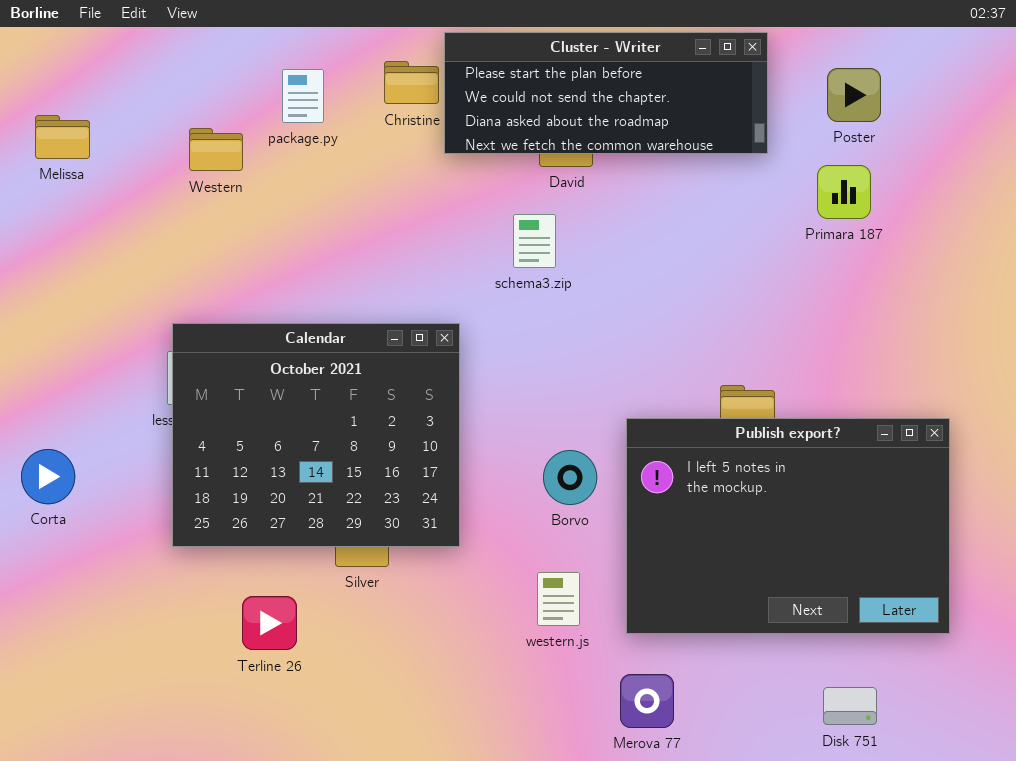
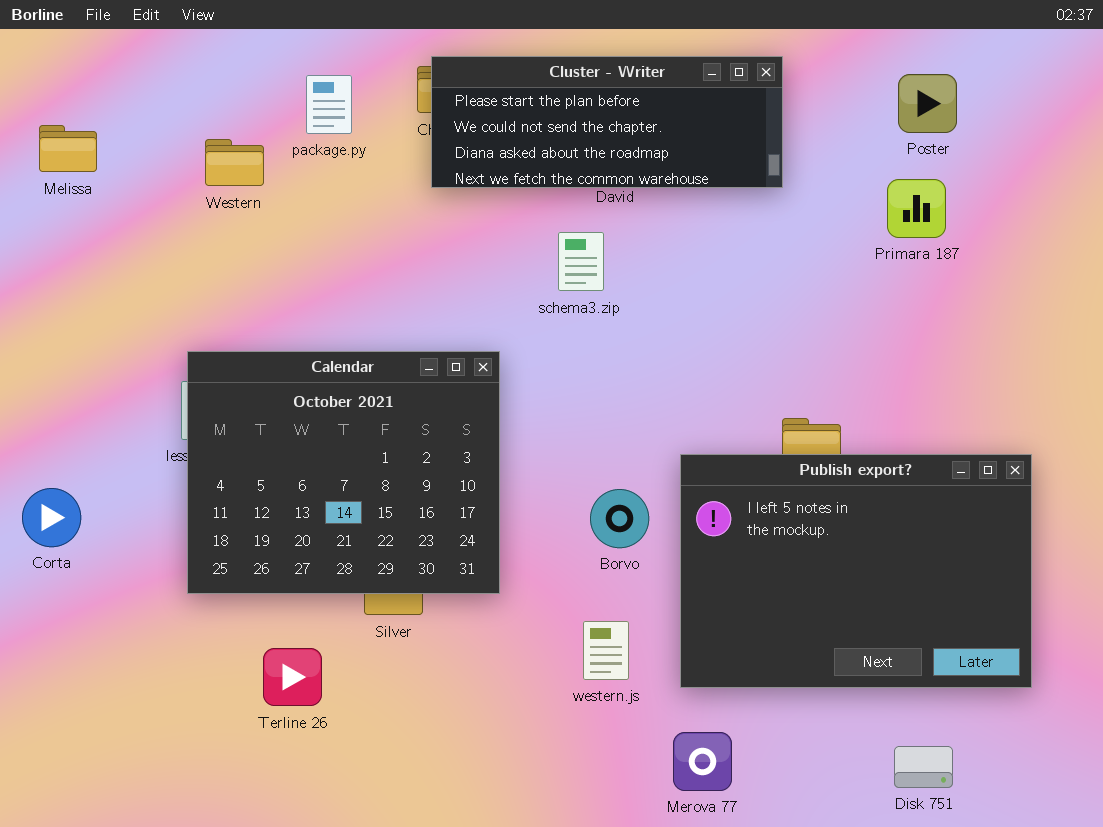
Cluster - Writer: [444,32,768,154] -> [431,56,783,188], moved

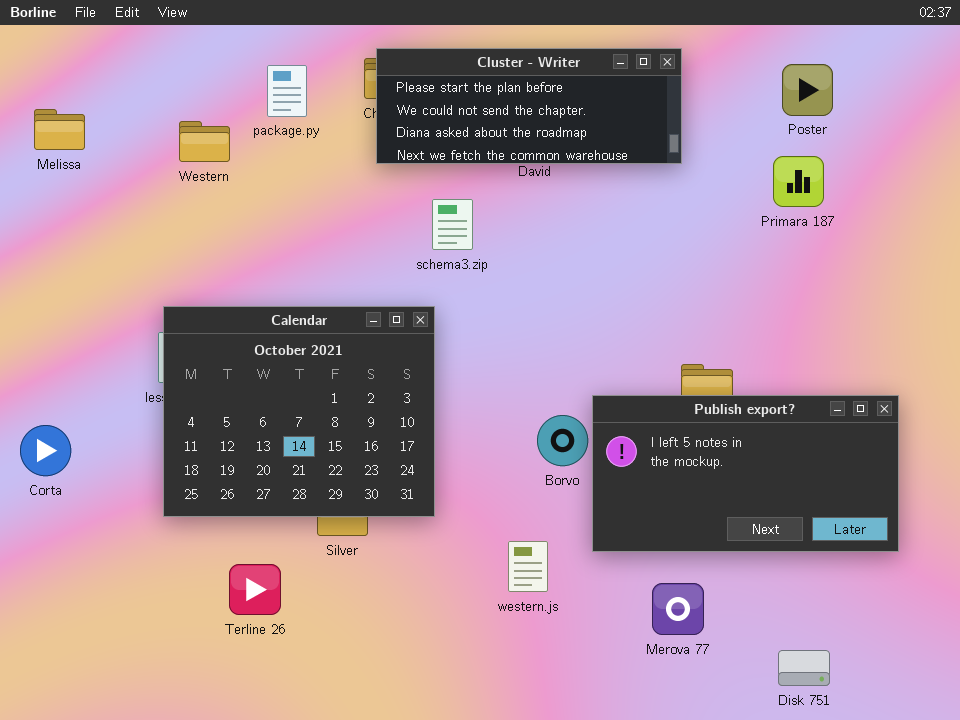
schema3.zip: [558,232,604,291] -> [432,199,473,250], moved
Publish export?: [680,454,1032,688] -> [592,395,899,552], resized
Borvo: [590,489,649,548] -> [537,415,588,466], moved
Merova 77: [673,732,732,791] -> [652,583,704,635], moved

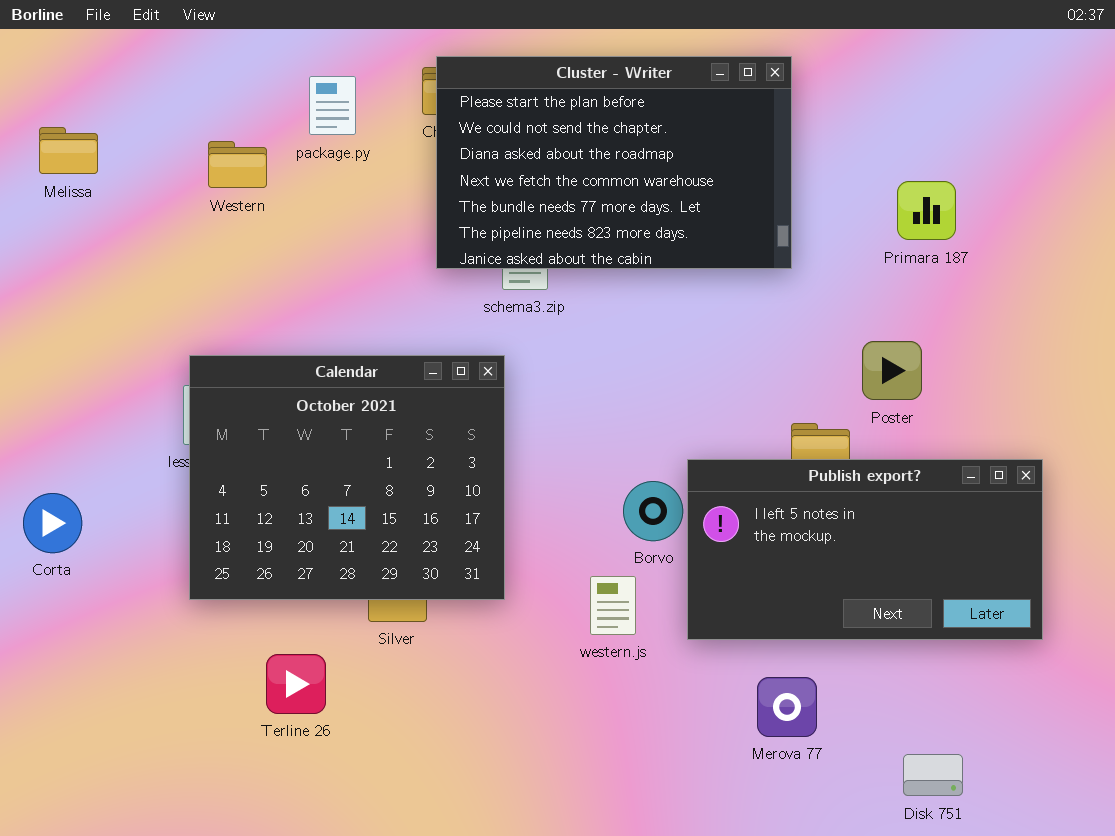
Cluster - Writer: [376,48,682,164] -> [436,56,792,269], resized
Poster: [782,64,833,116] -> [862,341,922,400], moved
western.js: [508,541,548,592] -> [590,576,636,635], moved

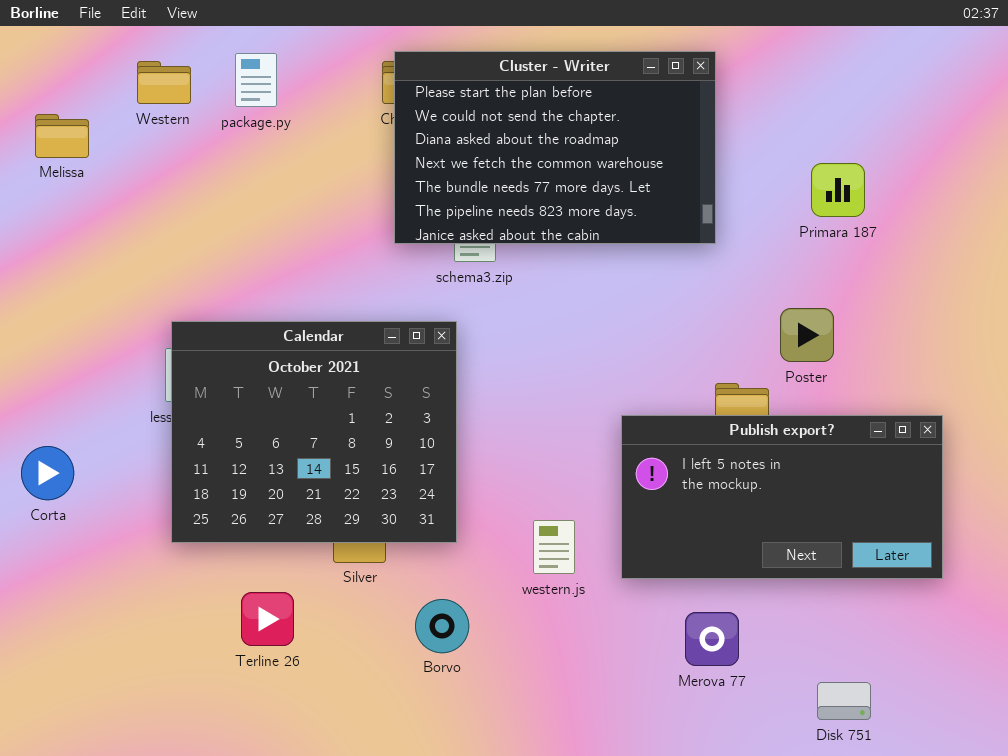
package.py: [309,76,356,135] -> [235,53,277,107], moved
Western: [208,141,267,188] -> [137,61,191,104], moved
Borvo: [623,481,683,541] -> [415,599,469,653], moved

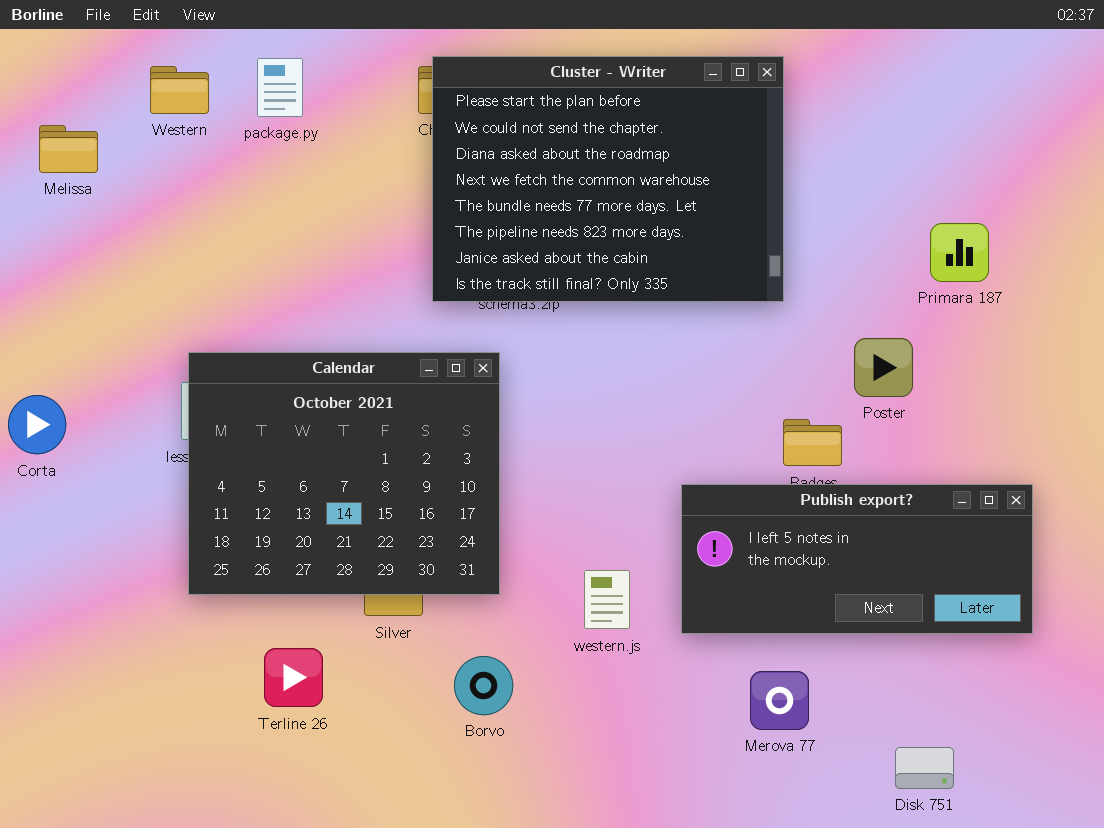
Cluster - Writer: [394,51,716,244] -> [432,56,784,302], resized
Primara 187: [811,163,865,217] -> [930,223,989,282], moved
Publish export?: [621,415,943,579] -> [681,484,1033,634], resized
Corta: [21,446,74,500] -> [8,395,66,454], moved

